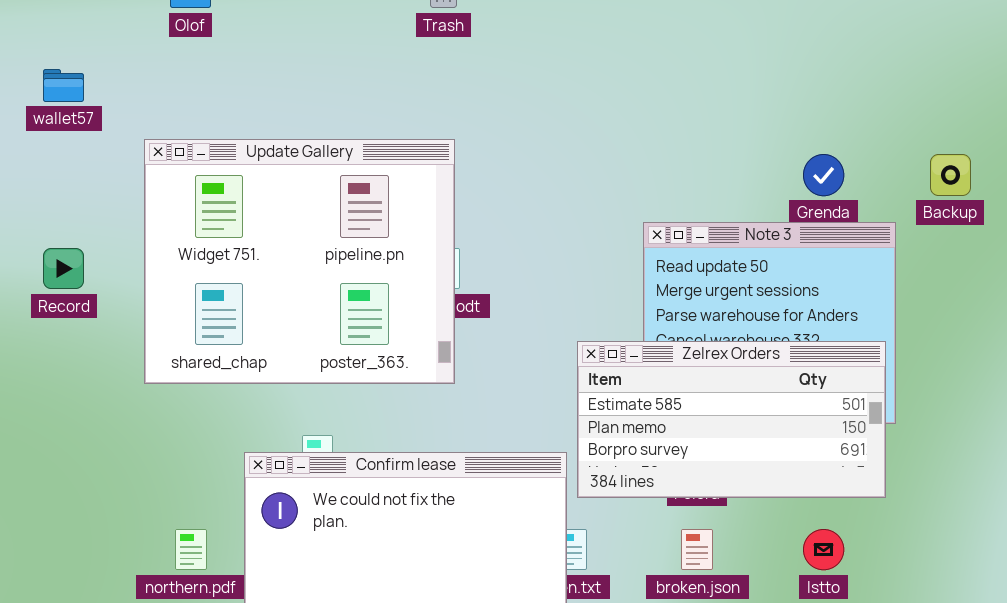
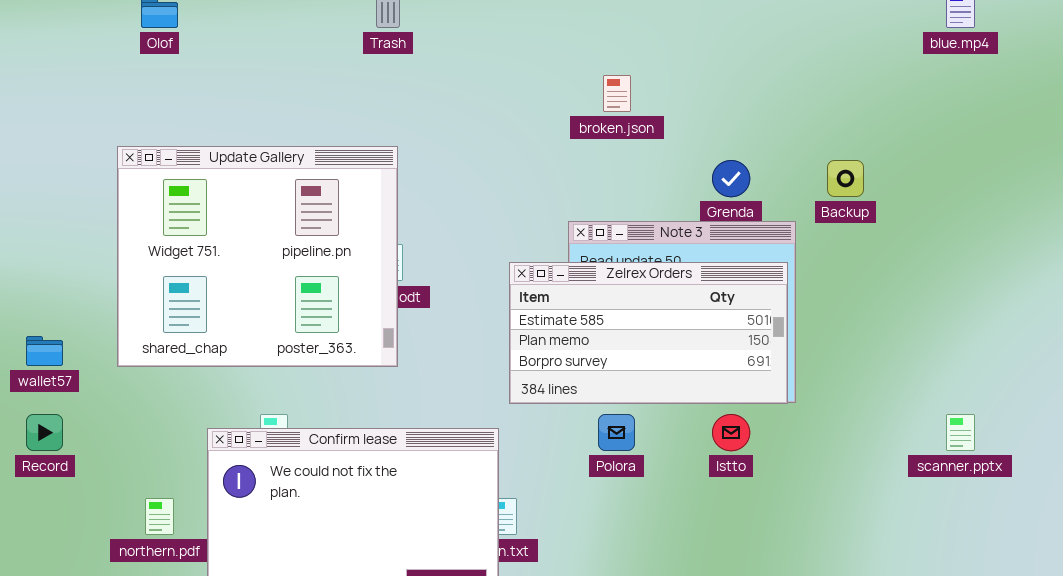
wallet57: [43,69,84,102] -> [26,336,63,366], moved
Record: [43,248,84,289] -> [26,414,63,451], moved
Zelrex Orders: [577,341,886,498] -> [509,262,788,404], moved
broken.json: [681,529,713,570] -> [603,75,631,112], moved
Istto: [803,529,844,570] -> [712,414,750,451], moved

